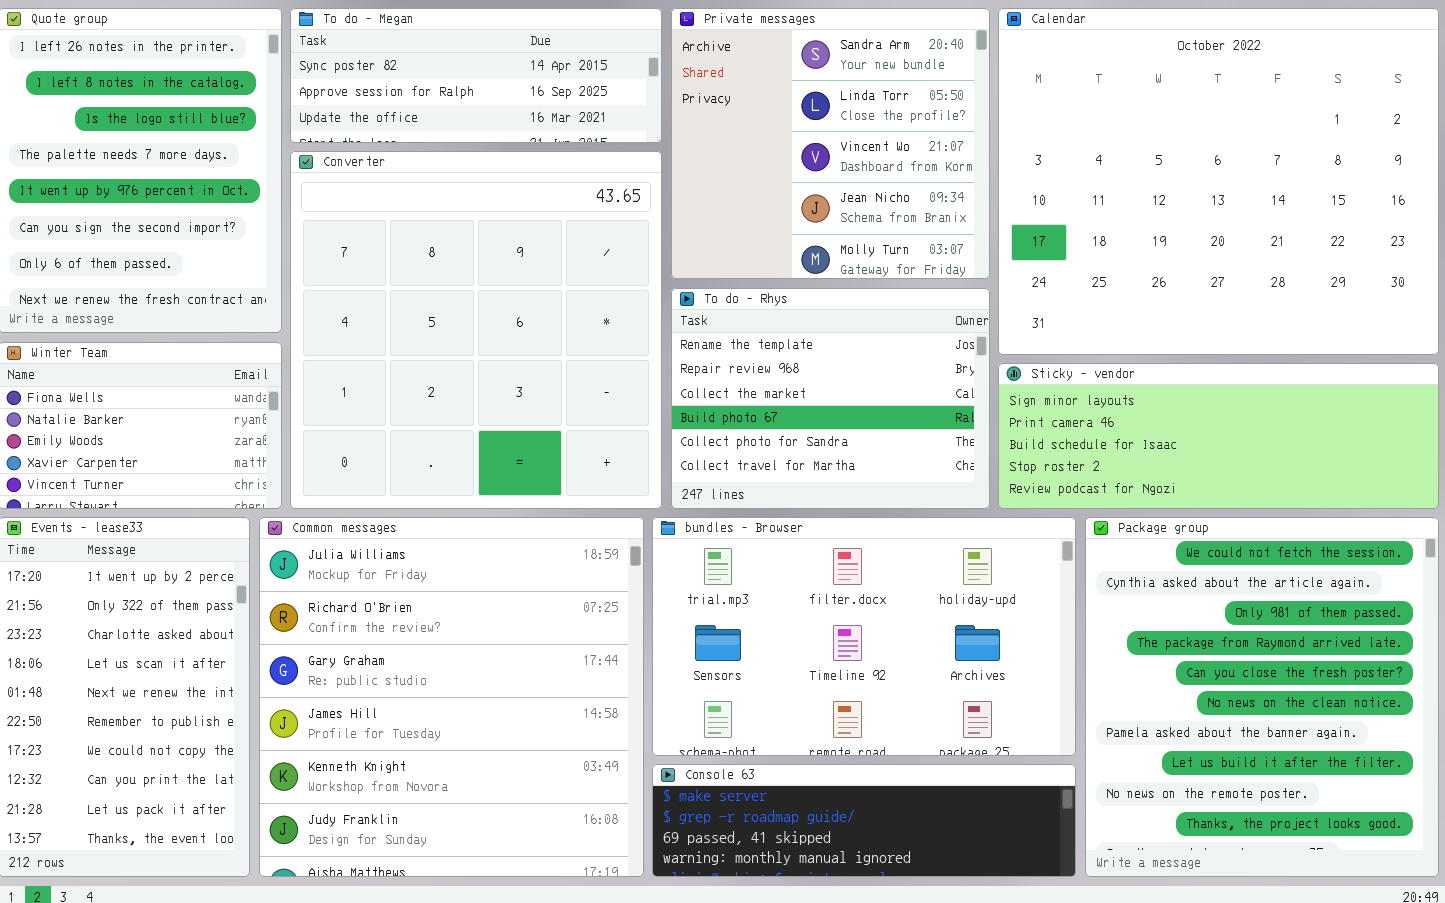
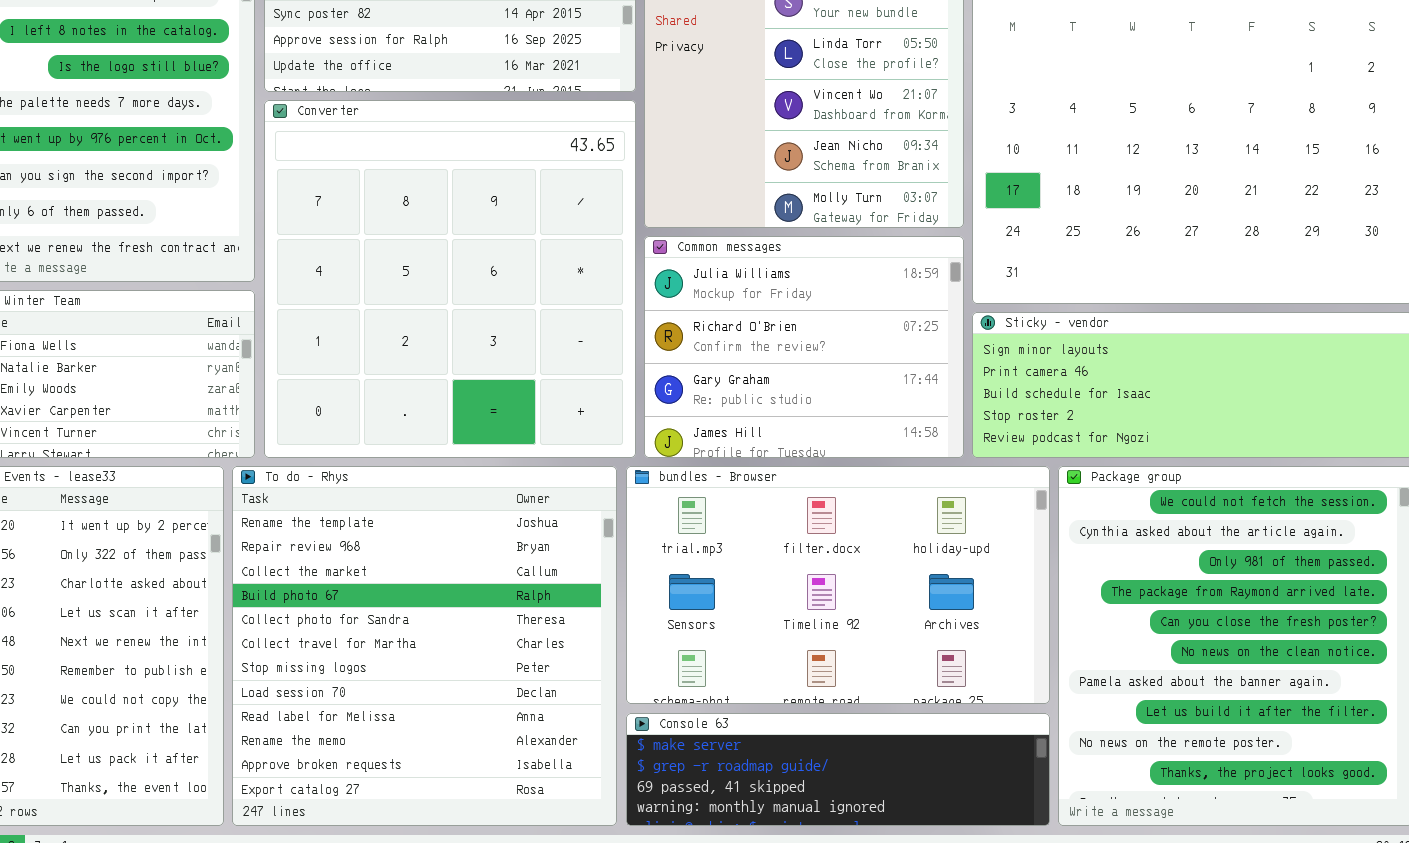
To do - Rhys: [671,288,990,509] -> [232,466,617,826], moved, resized
Common messages: [259,517,644,877] -> [644,236,964,458], moved, resized

